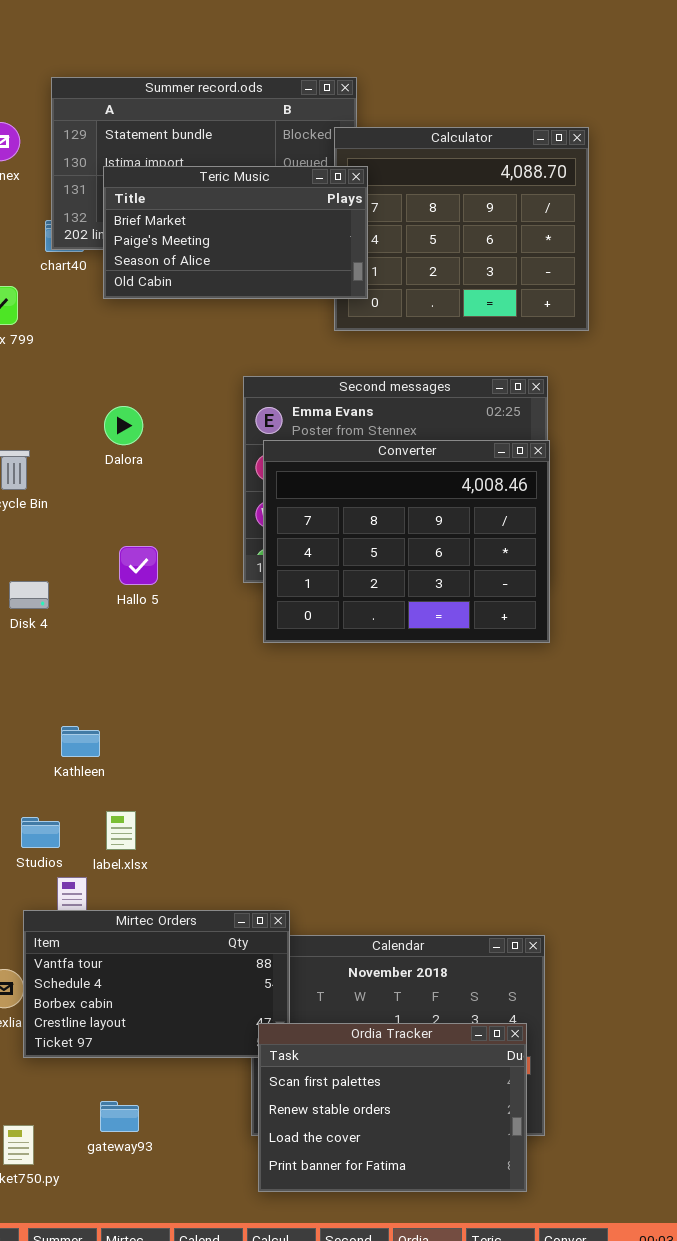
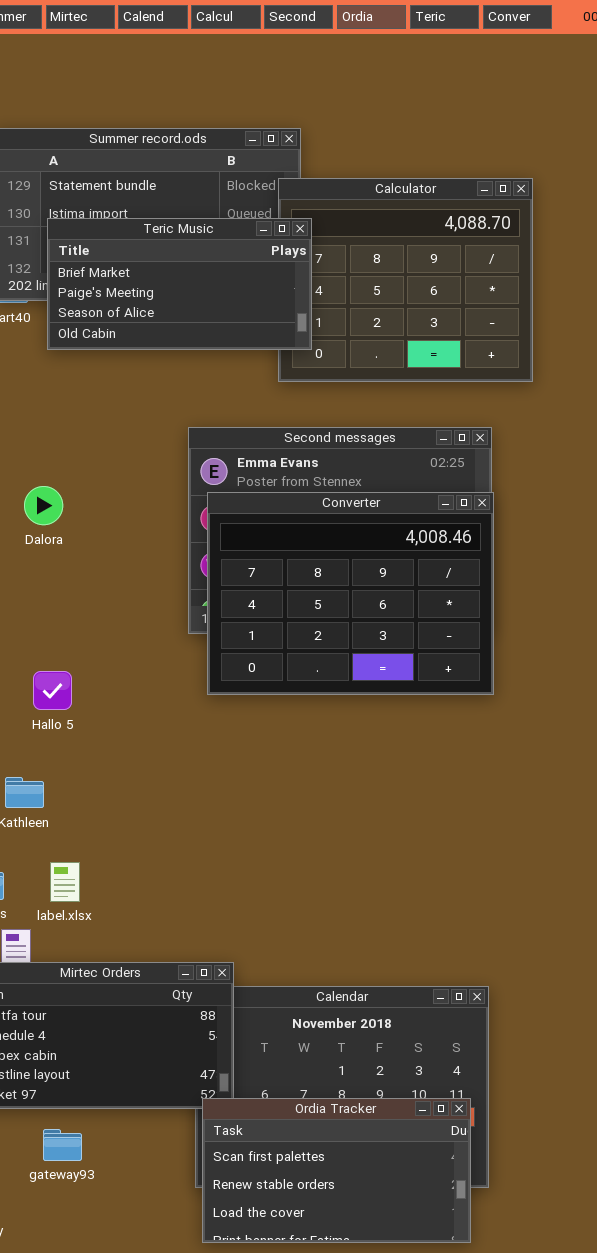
Dalora: [104,406,143,445] -> [24,486,63,525], moved
Hallo 5: [119,546,158,585] -> [33,671,72,710], moved
Ordia Tracker: [258,1023,527,1192] -> [202,1098,471,1243], resized
gateway93: [100,1101,139,1132] -> [43,1129,82,1161], moved

